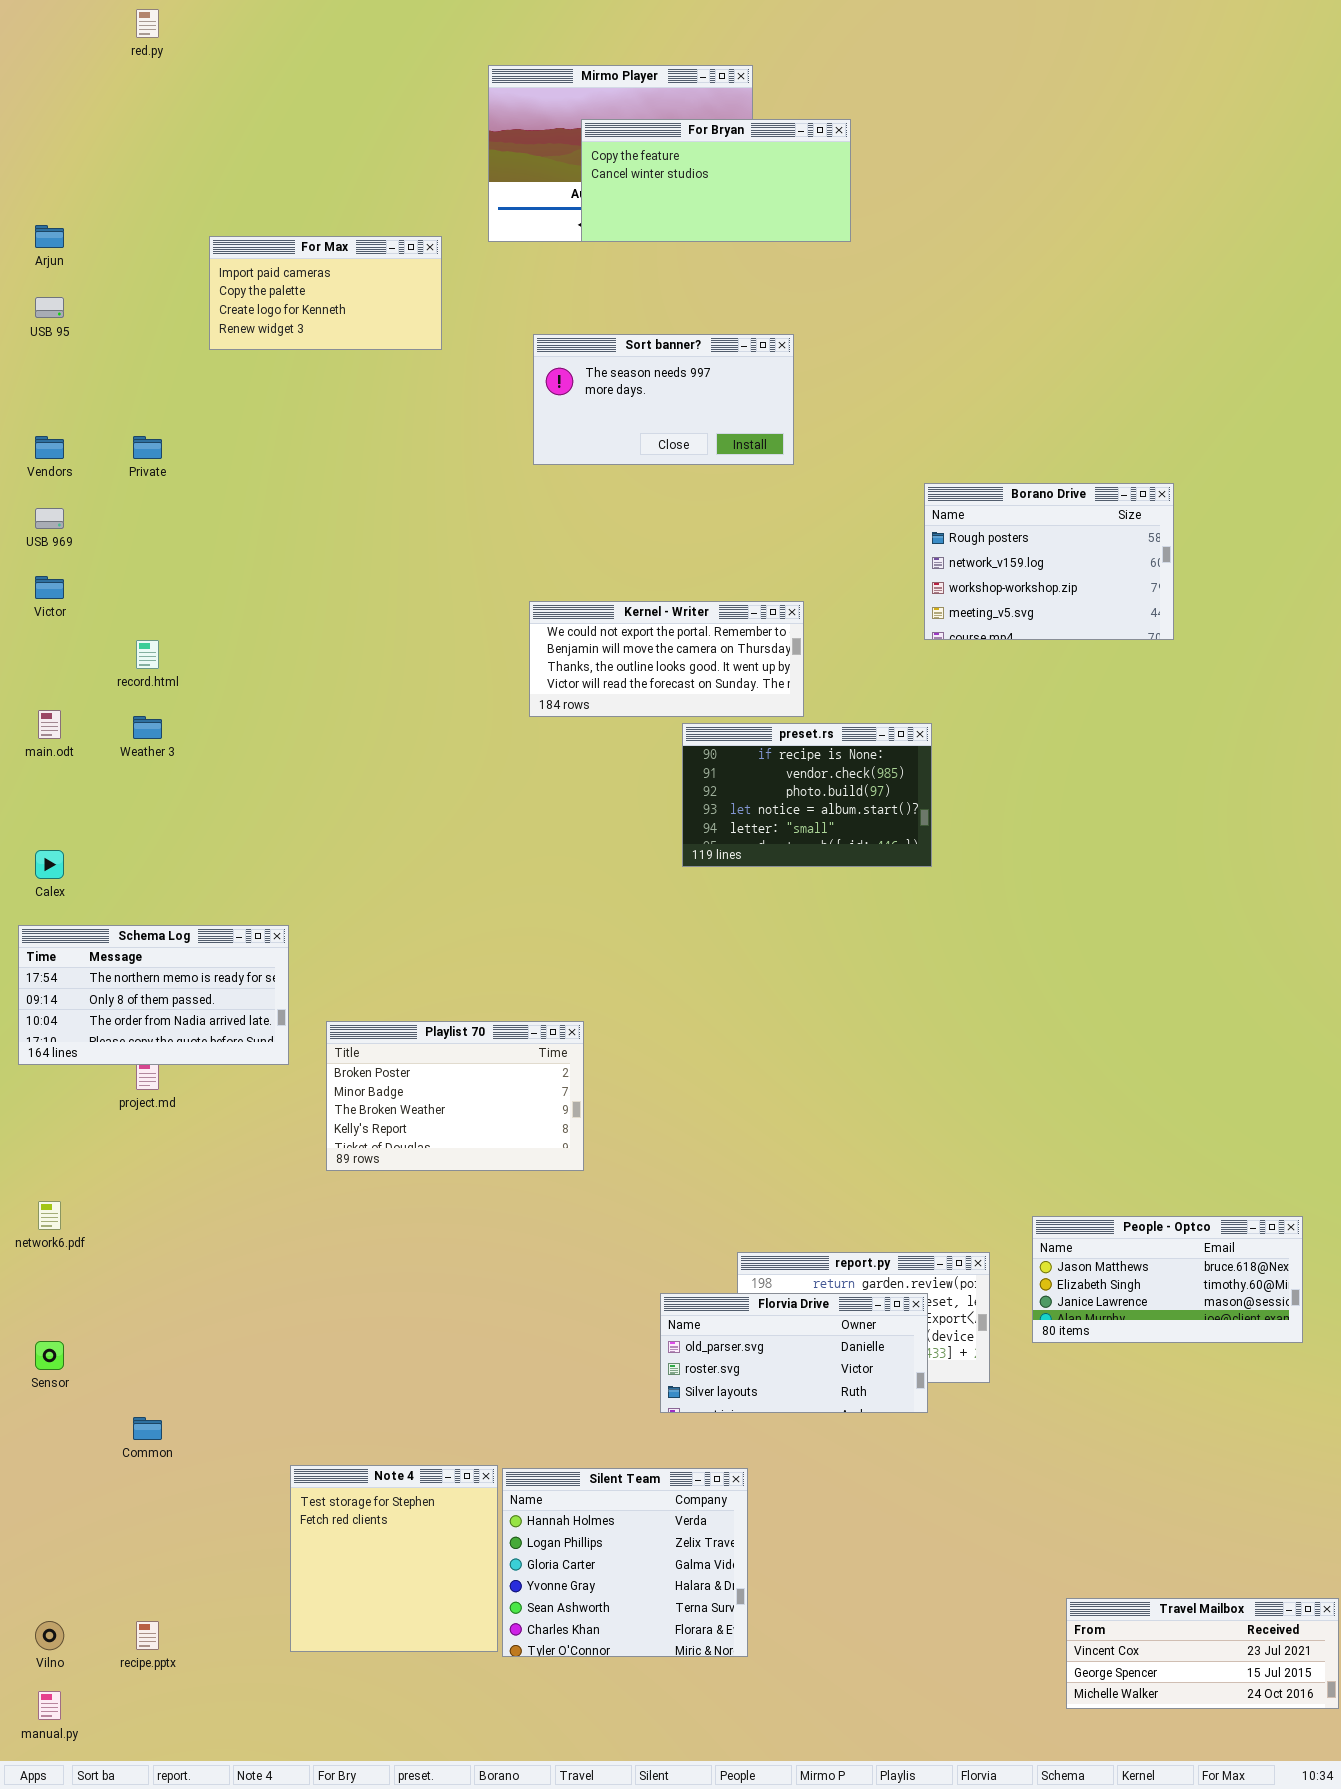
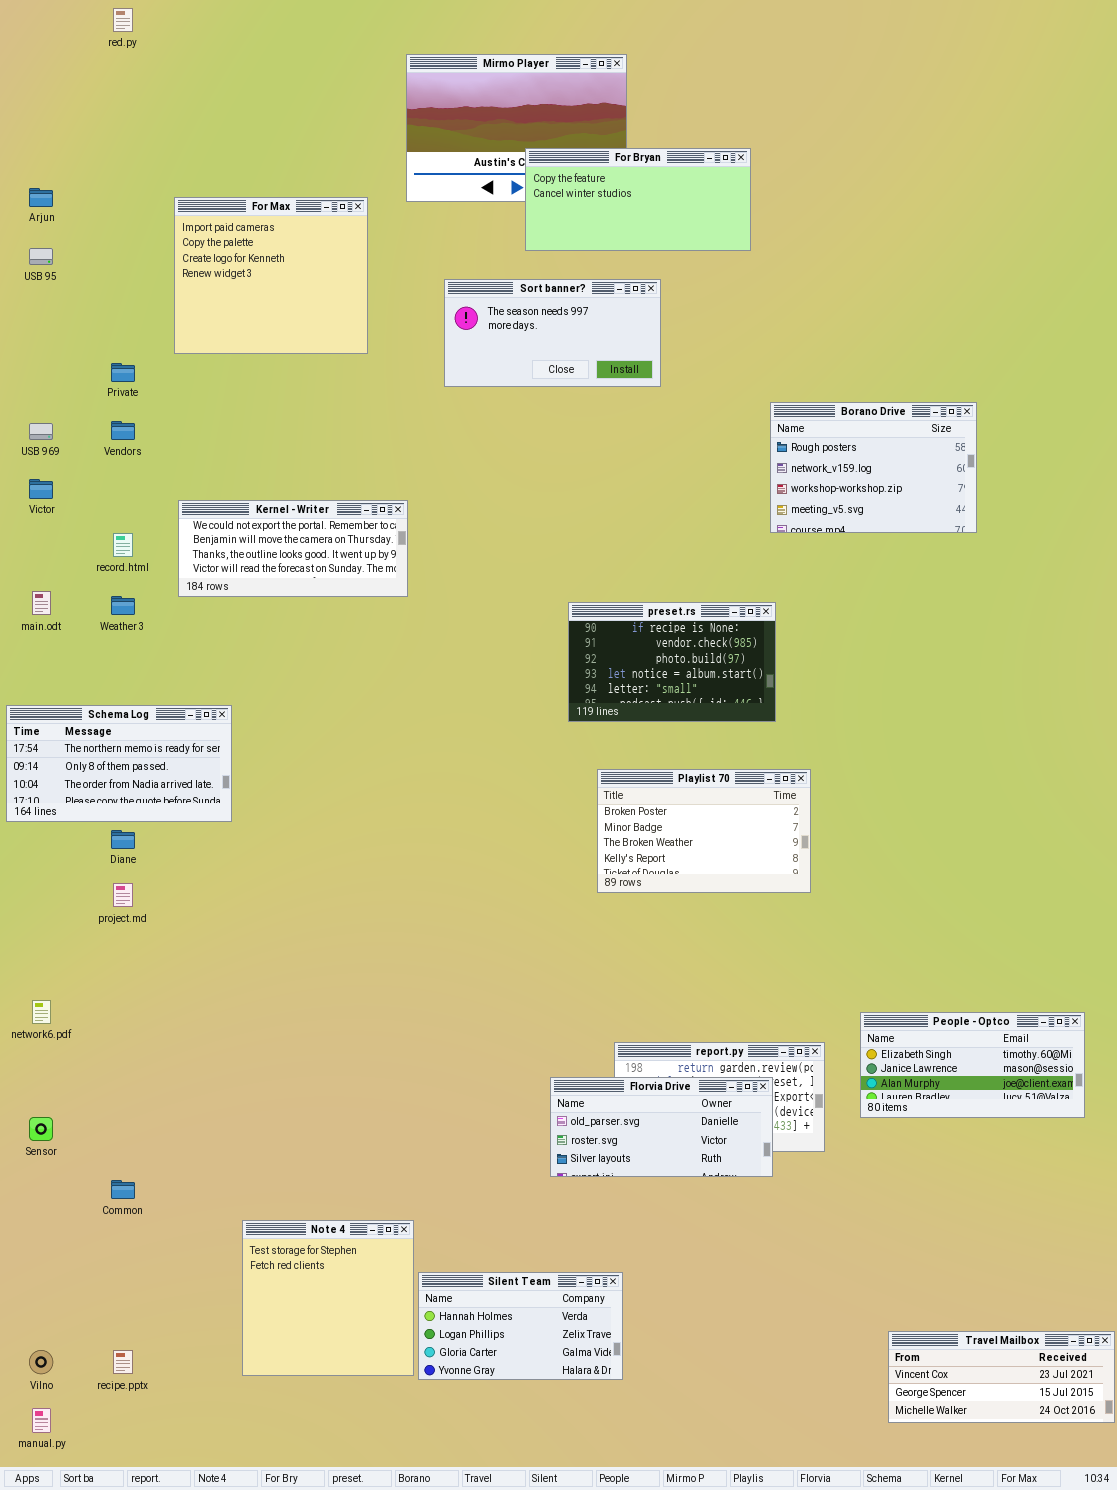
For Bryan: [581,119,851,242] -> [525,148,751,251], moved
For Max: [209,236,442,350] -> [174,197,368,354], resized
Vendors: [35,436,64,459] -> [111,421,135,440], moved
Kernel - Writer: [529,601,804,717] -> [178,500,408,597], moved
Schema Log: [18,925,289,1065] -> [6,705,232,822], moved
Playlist 70: [326,1021,584,1171] -> [597,769,811,893], moved
People - Optco: [1032,1216,1303,1343] -> [860,1012,1085,1118], scrolled down 1 row
Silent Team: [502,1468,748,1657] -> [418,1272,623,1380], resized

